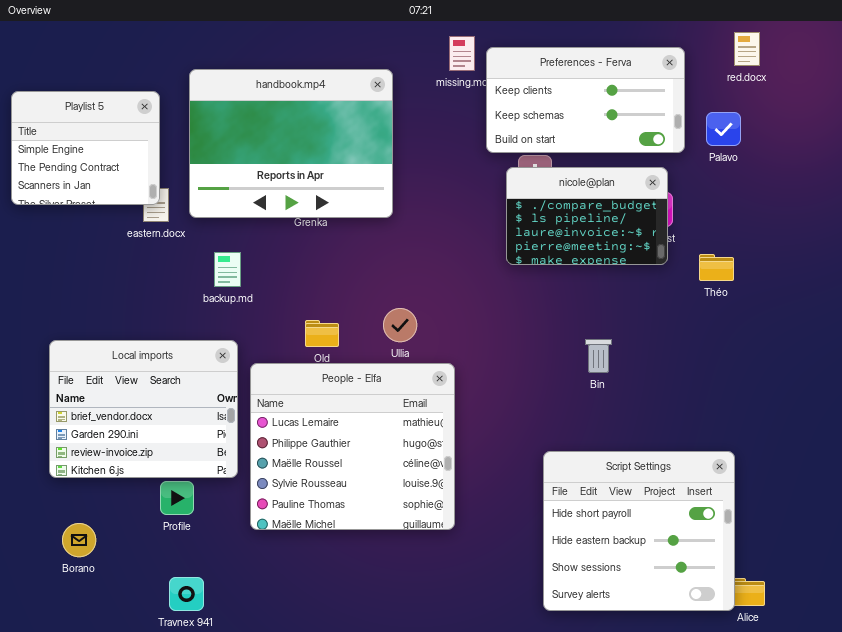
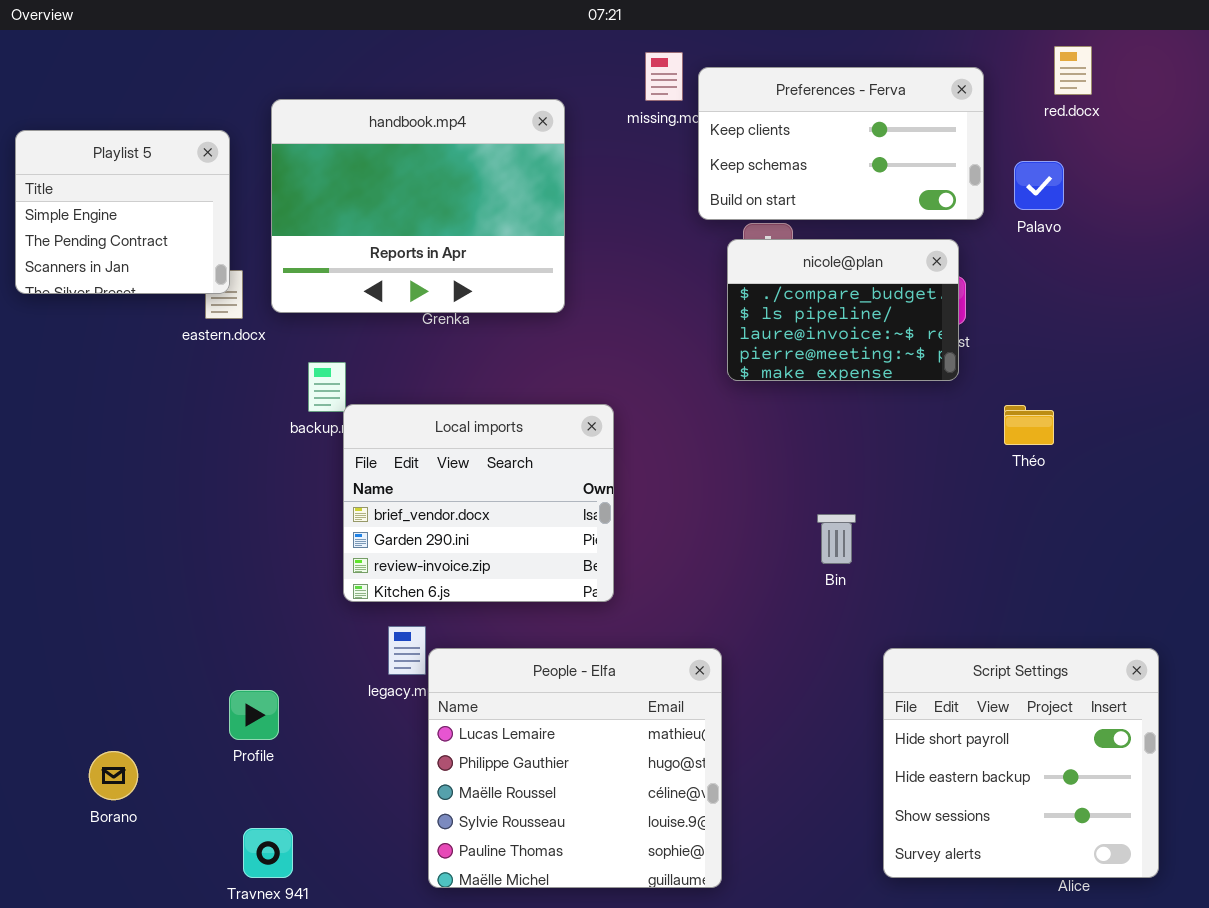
Théo: [699,254,734,281] -> [1004,405,1054,445], moved
Bin: [585,339,612,373] -> [817,514,856,564], moved
Local imports: [49,340,238,478] -> [343,404,614,602], moved
People - Elfa: [250,363,455,530] -> [428,648,722,888], moved
Script Settings: [543,451,735,611] -> [883,648,1159,878], moved

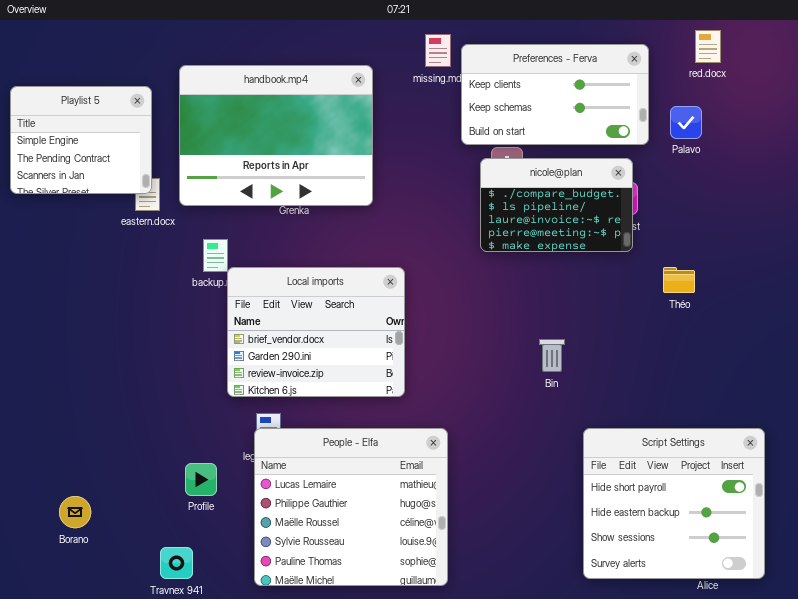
People - Elfa: [428,648,722,888] -> [254,428,448,586], moved
Profile: [229,690,279,740] -> [185,463,217,496], moved

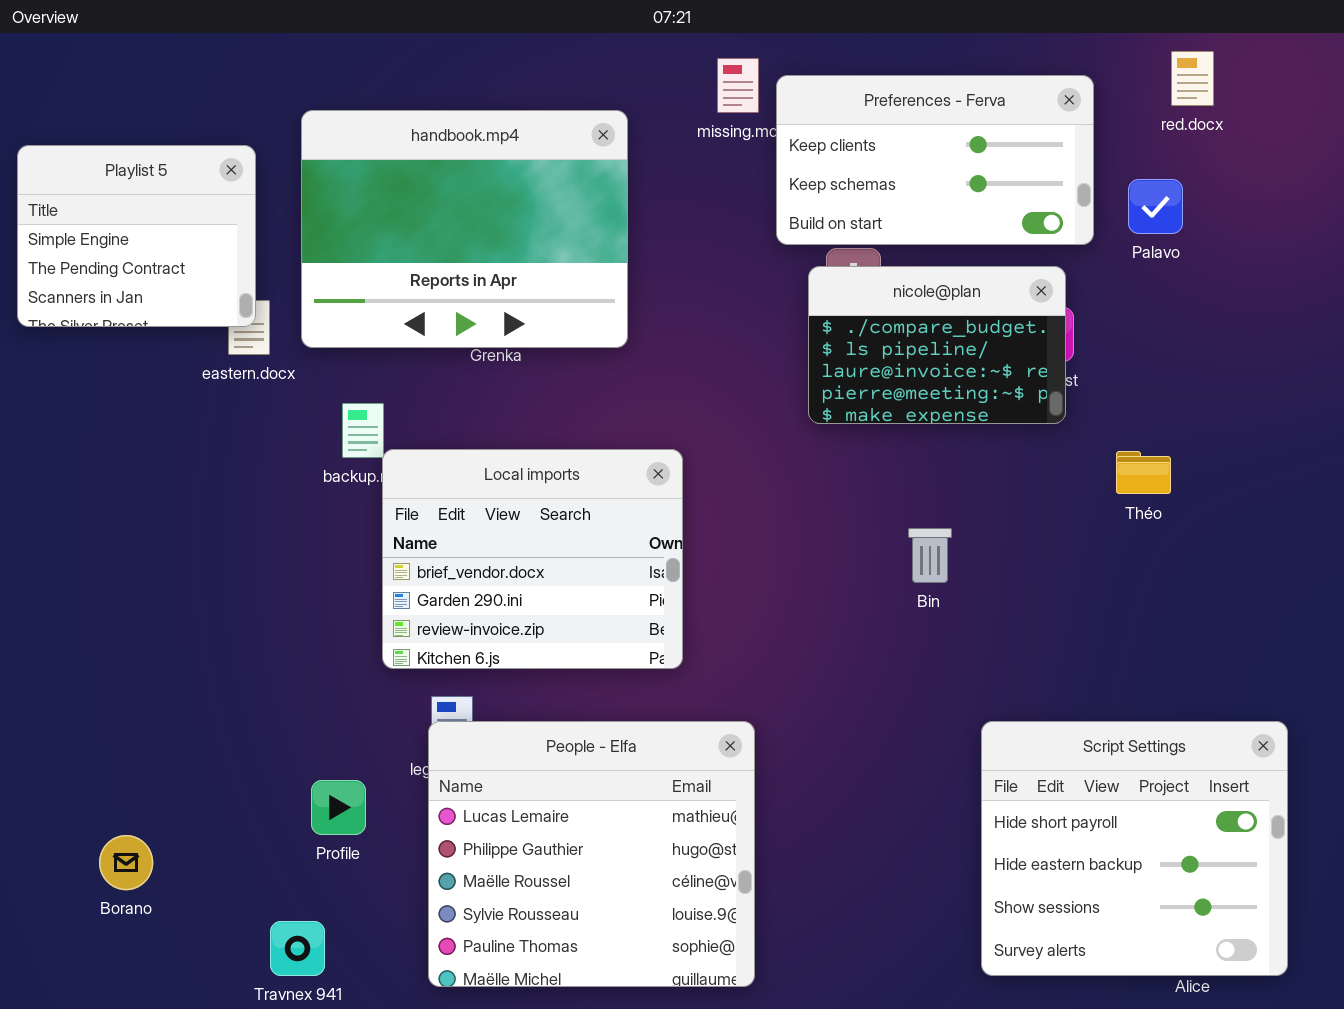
Bin: [539,339,565,372] -> [908,528,952,583], moved

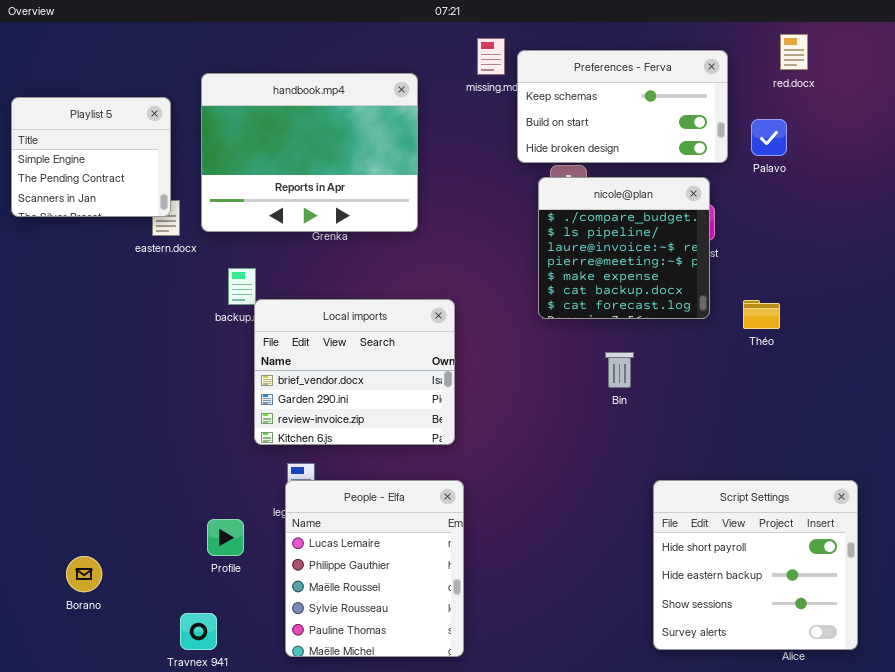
Preferences - Ferva: [776,75,1094,245] -> [517,50,728,163], scrolled down 1 row
nicole@plan: [808,266,1066,424] -> [538,177,710,319], resized
People - Elfa: [428,721,755,987] -> [285,480,464,657], resized

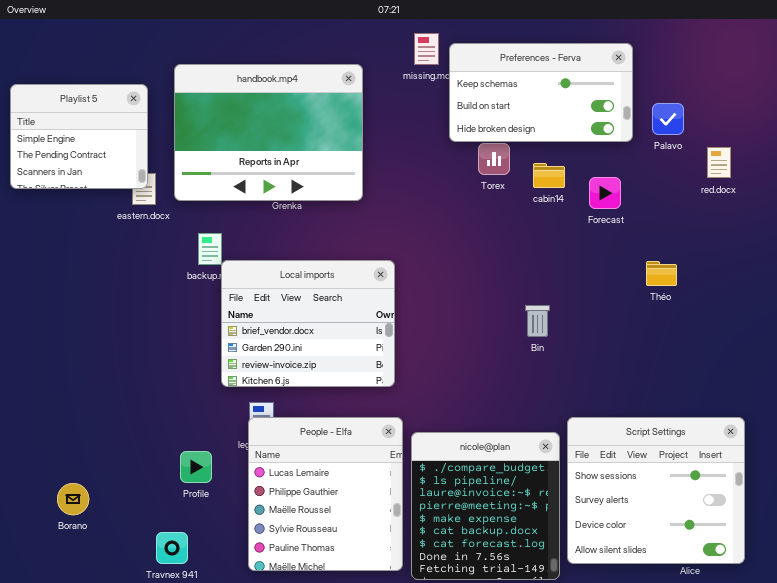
red.docx: [780,34,808,70] -> [707,147,731,178], moved
nicole@plan: [538,177,710,319] -> [411,432,560,580], moved, resized
Script Settings: [653,480,858,650] -> [567,417,745,564], scrolled down 2 rows

